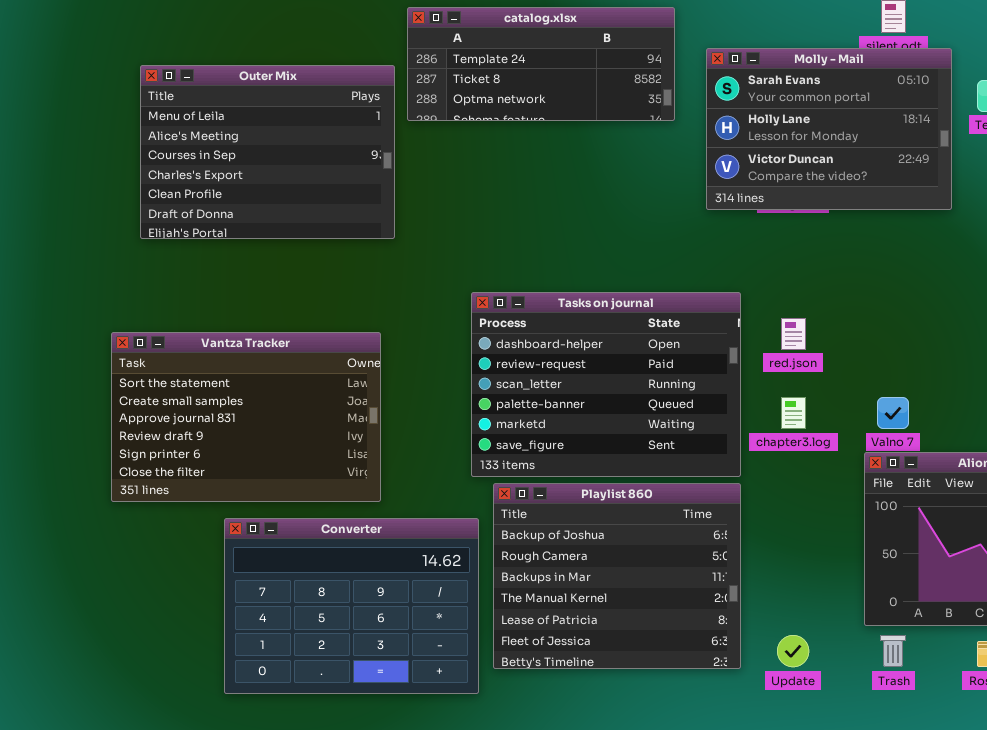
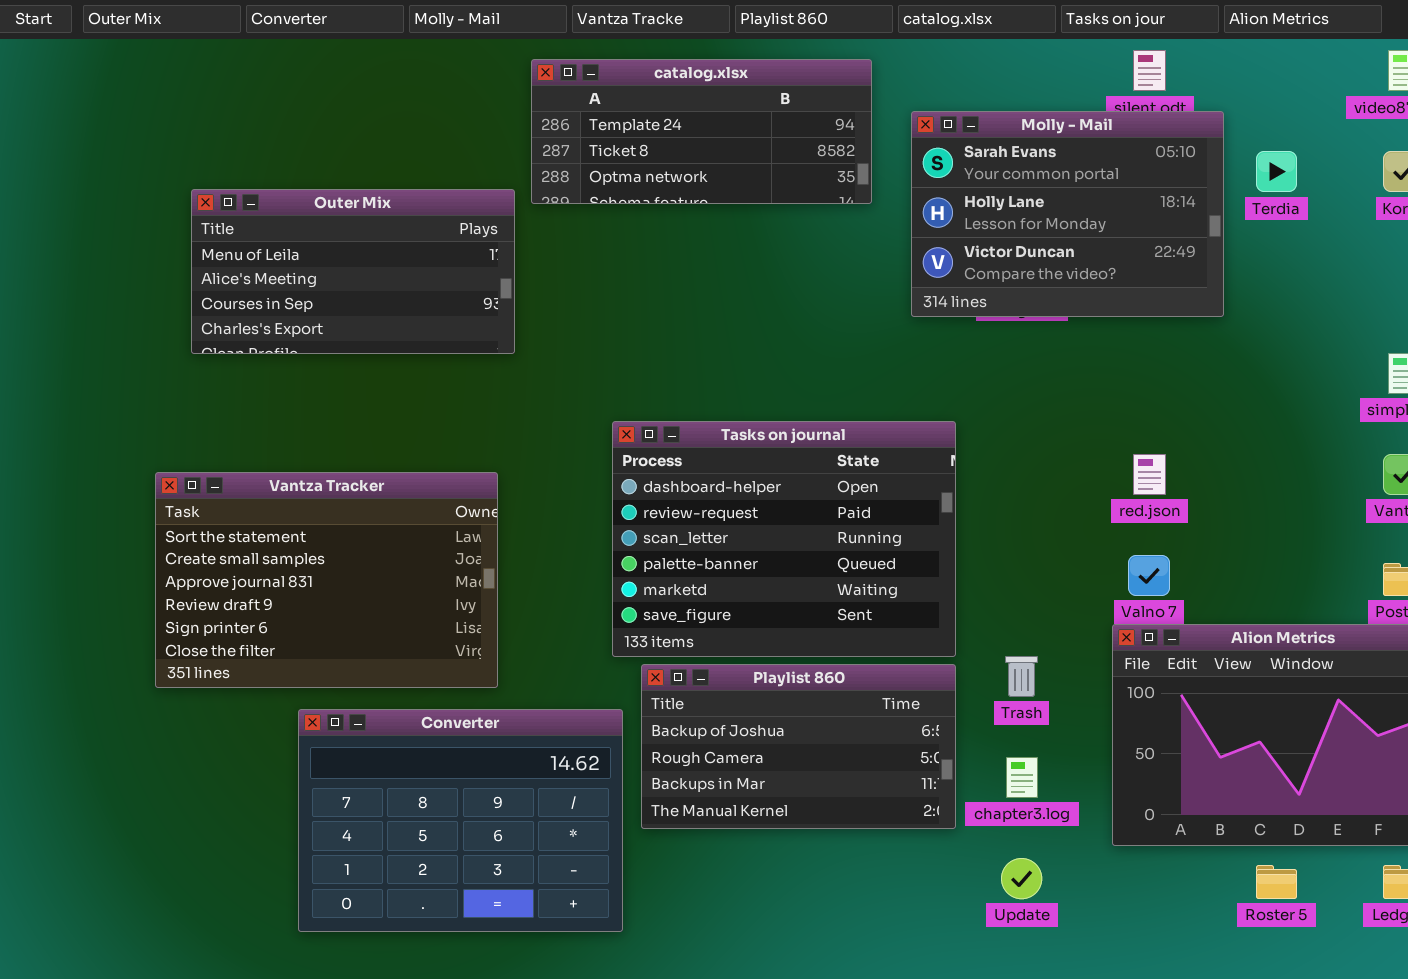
Outer Mix: [140,65,395,239] -> [191,189,515,354], resized
red.json: [781,318,806,350] -> [1133,454,1166,495], moved
chapter3.log: [781,397,806,429] -> [1006,757,1038,798], moved
Playlist 860: [493,483,741,669] -> [641,664,956,829], resized
Trash: [880,635,906,667] -> [1005,656,1038,697], moved

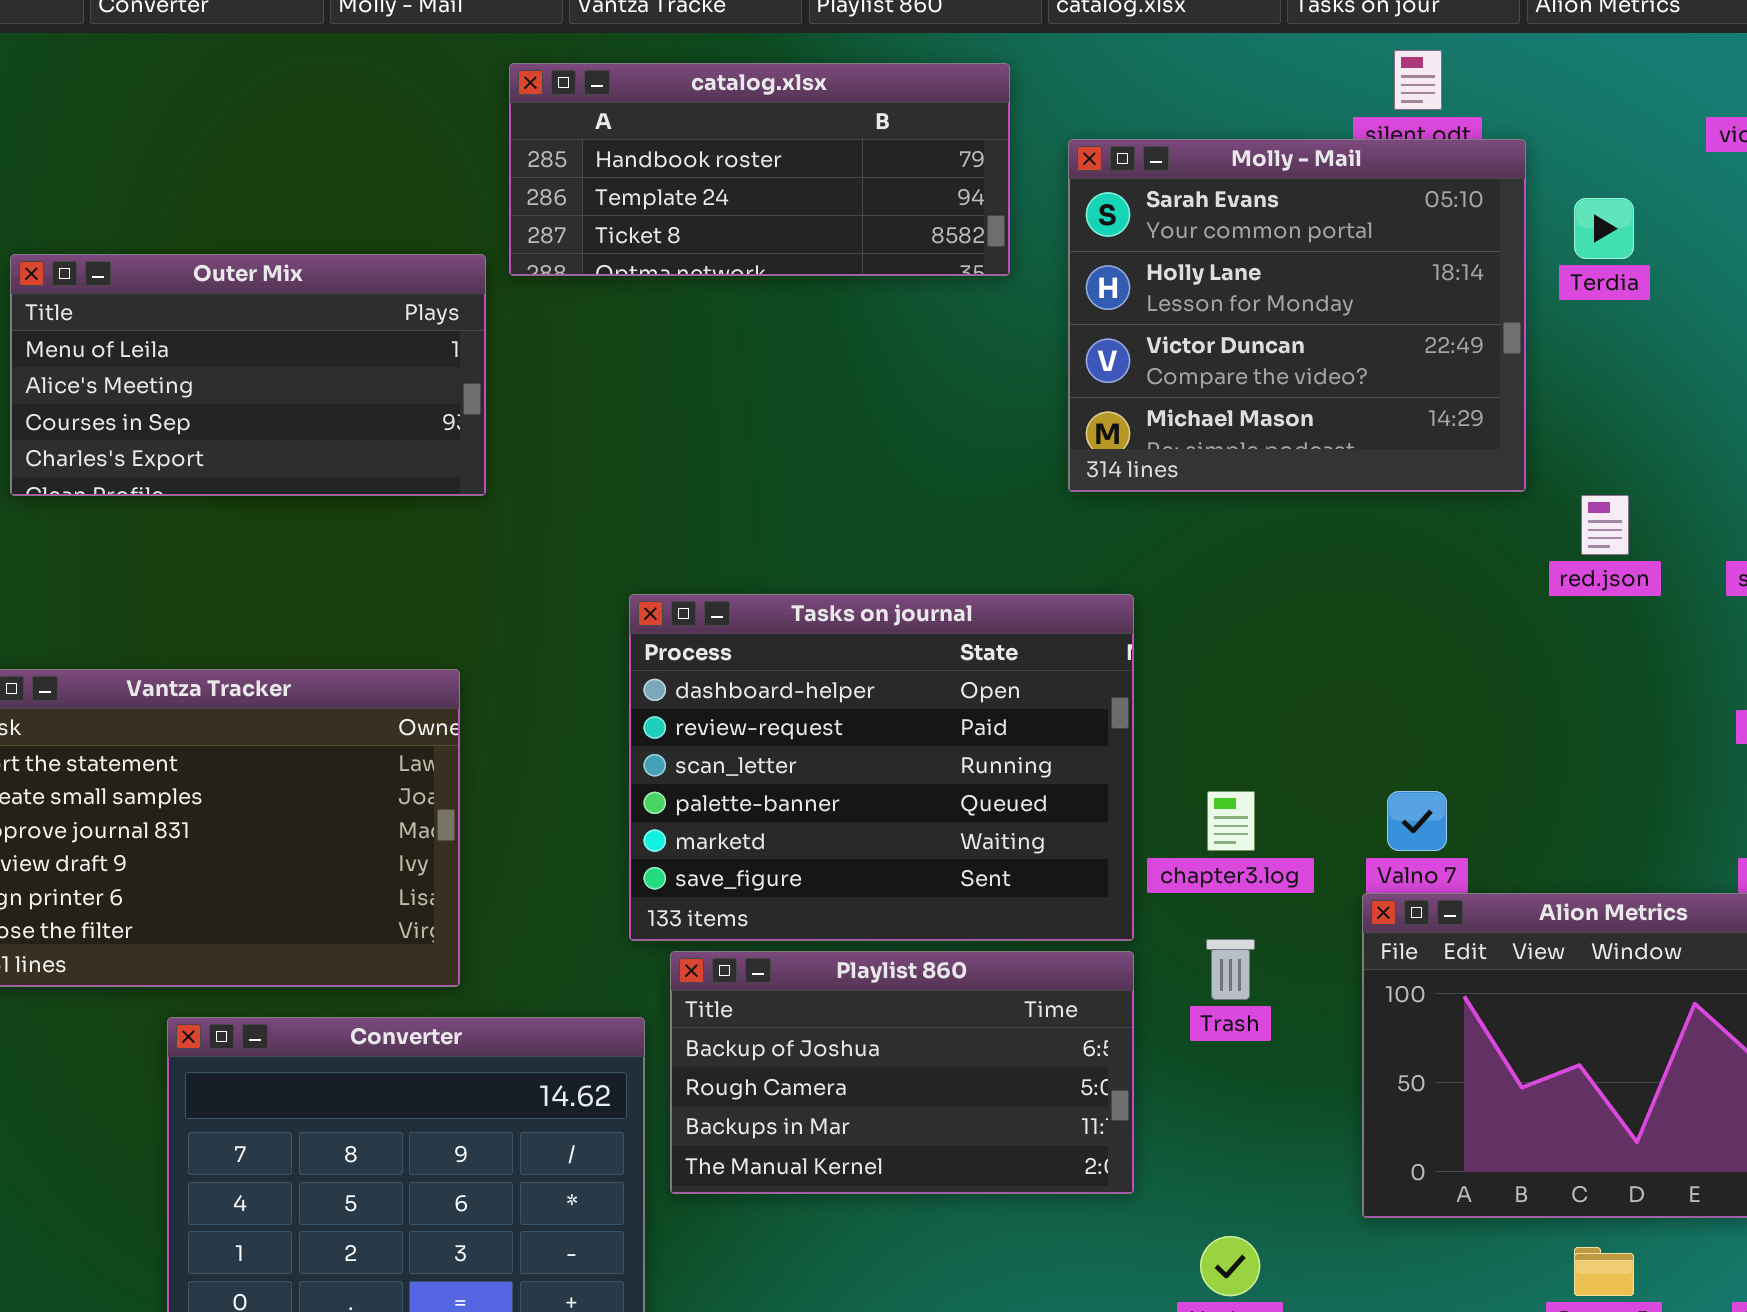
catalog.xlsx: [531,59,872,204] -> [509,63,1010,276], scrolled up 1 row
Molly - Mail: [911,111,1224,317] -> [1068,139,1526,492], resized
red.json: [1133,454,1166,495] -> [1581,495,1629,555], moved
chapter3.log: [1006,757,1038,798] -> [1207,791,1255,851], moved

